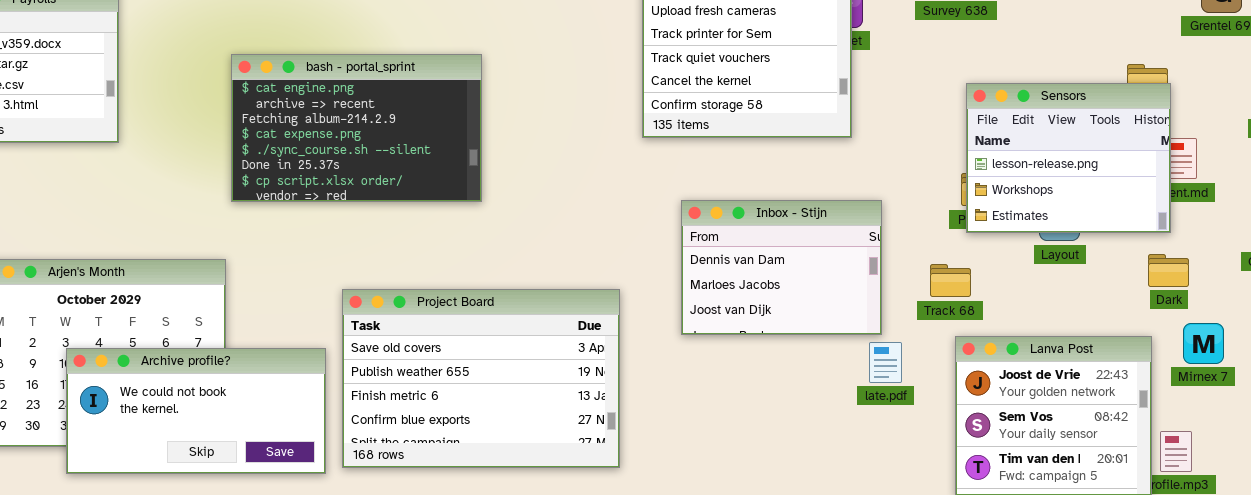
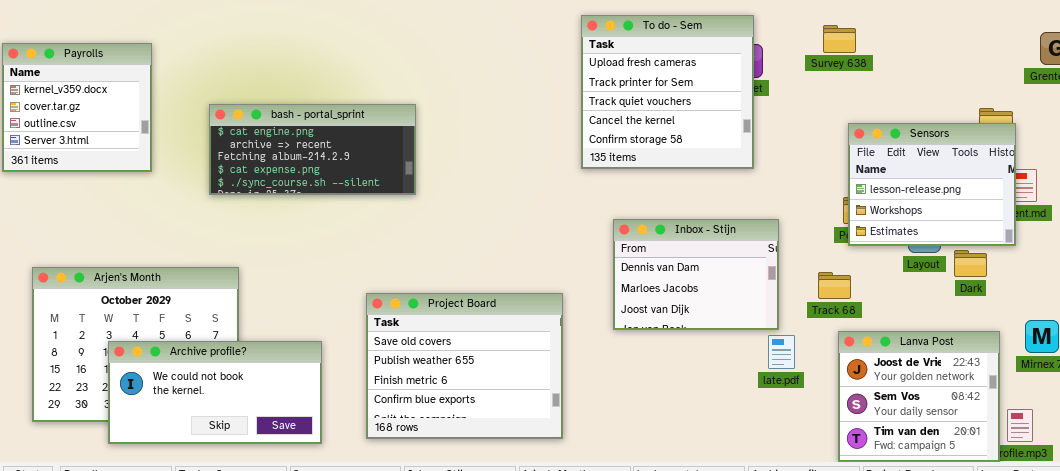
bash - portal_sprint: [231,54,482,202] -> [209,104,416,195], moved, resized
Dark: [1148,254,1189,287] -> [954,250,987,277], moved
Project Board: [342,289,620,468] -> [366,293,563,439], resized

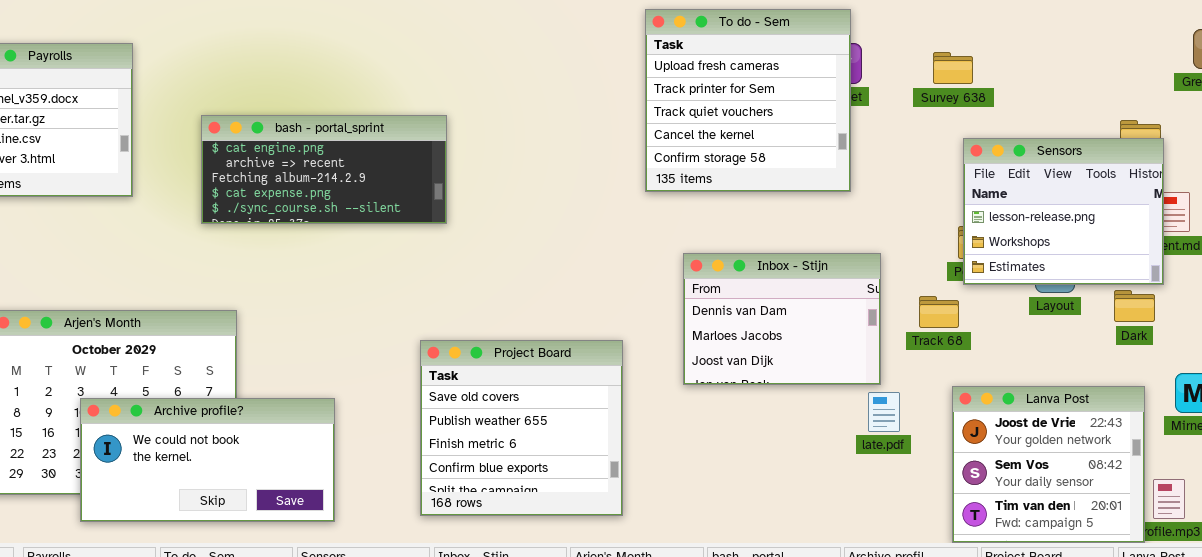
Survey 638: [823,25,856,53] -> [933,52,973,84], moved
Dark: [954,250,987,277] -> [1114,290,1155,322], moved
Track 68: [818,272,851,299] -> [919,296,959,328], moved
Project Board: [366,293,563,439] -> [420,340,623,516], resized

